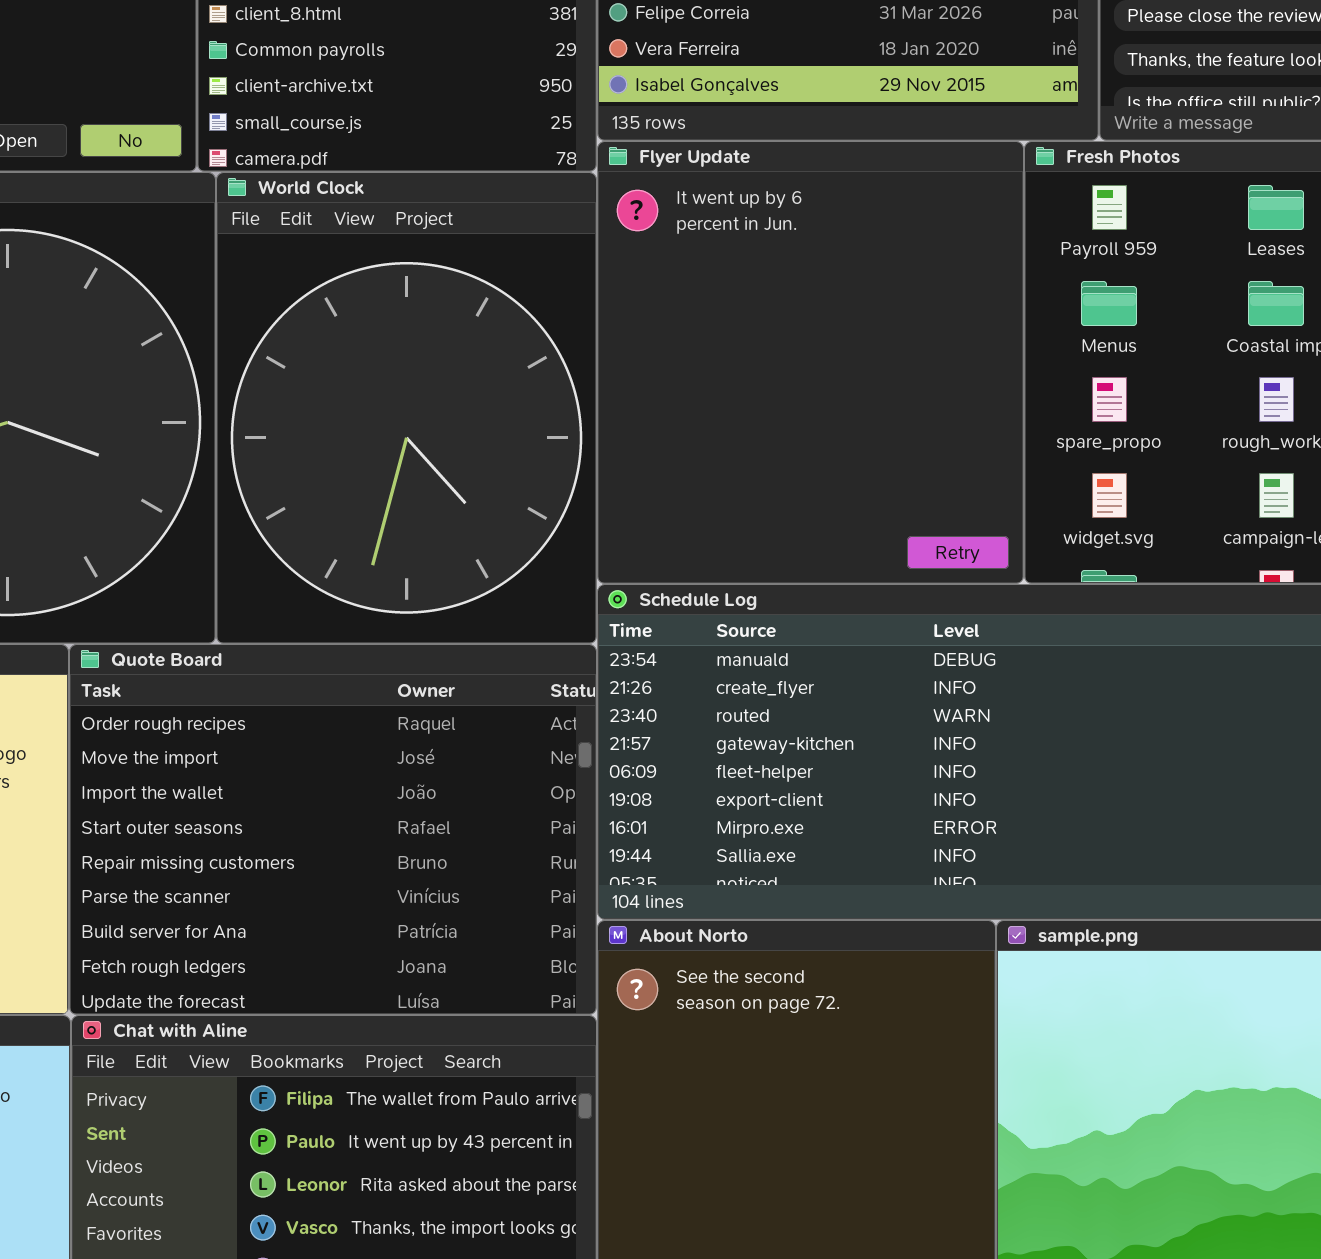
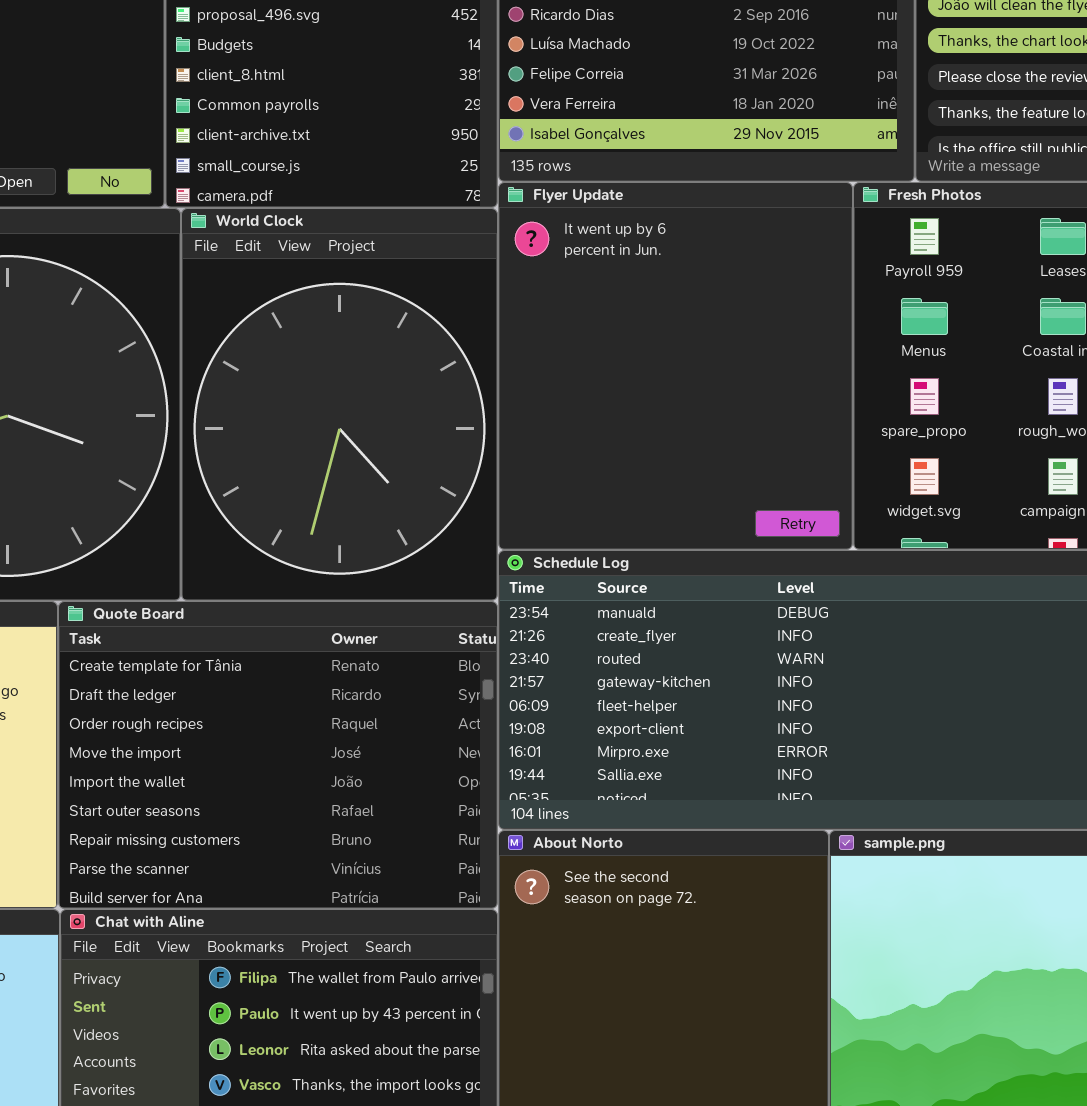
Quote Board: [69,644,597,1015] -> [58,601,498,909], scrolled up 2 rows

